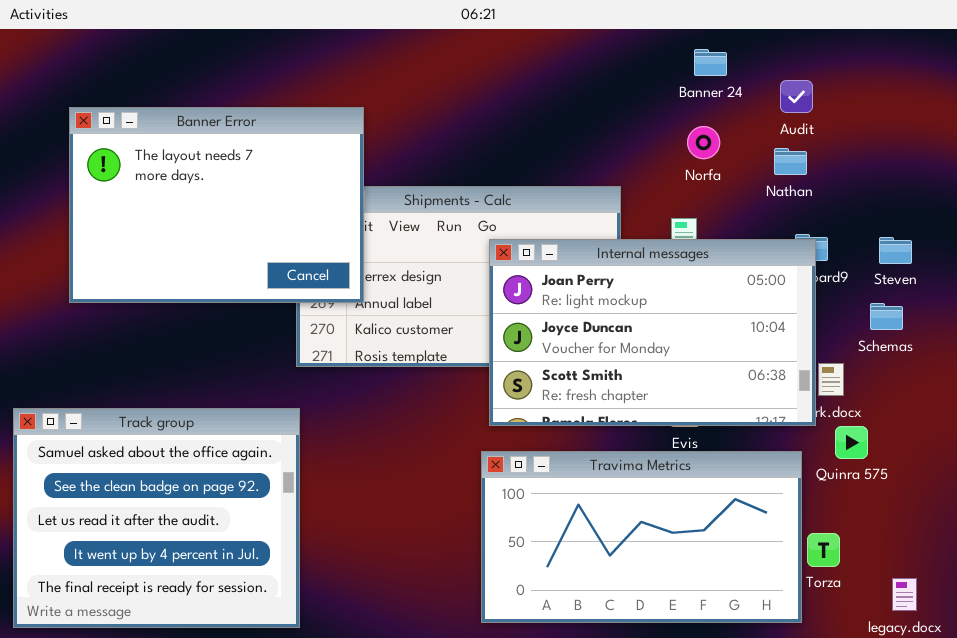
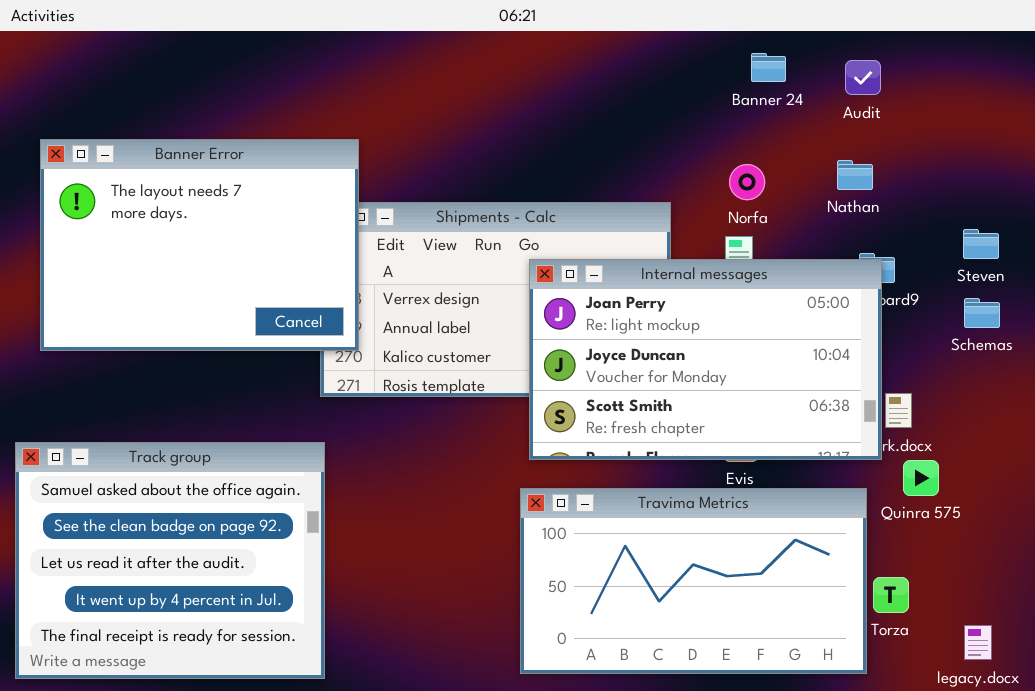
Audit: [780,80,813,113] -> [845,60,881,95], moved
Banner Error: [69,107,364,303] -> [40,139,359,351], moved
Norfa: [687,126,720,159] -> [729,164,765,200], moved
Steven: [879,237,912,264] -> [963,229,999,259], moved
Schemas: [870,303,903,330] -> [964,298,1000,328], moved

